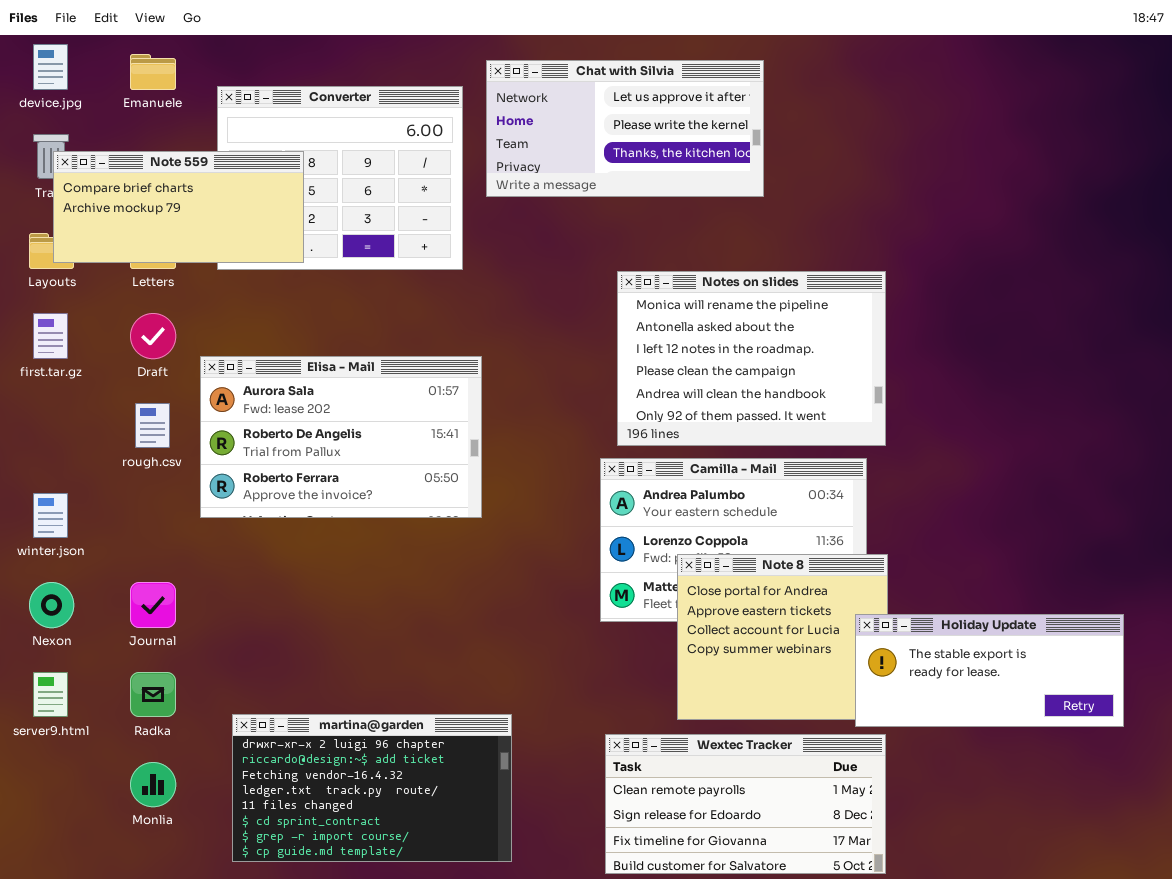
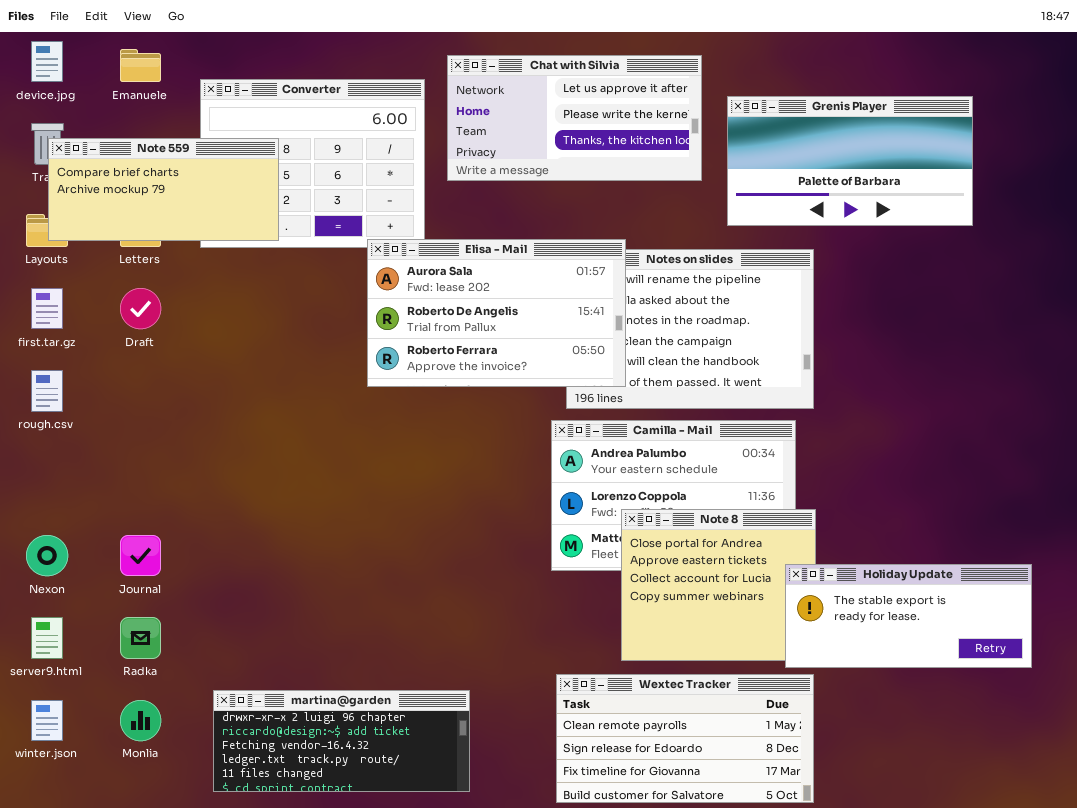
Grenis Player: none -> [727,96,973,226], opened
Elisa - Mail: [200,356,482,518] -> [367,239,626,387], moved
rough.csv: [135,403,170,448] -> [31,370,63,412], moved
winter.json: [33,493,68,538] -> [31,700,63,741], moved
martina@garden: [232,714,512,862] -> [213,690,470,792], resized

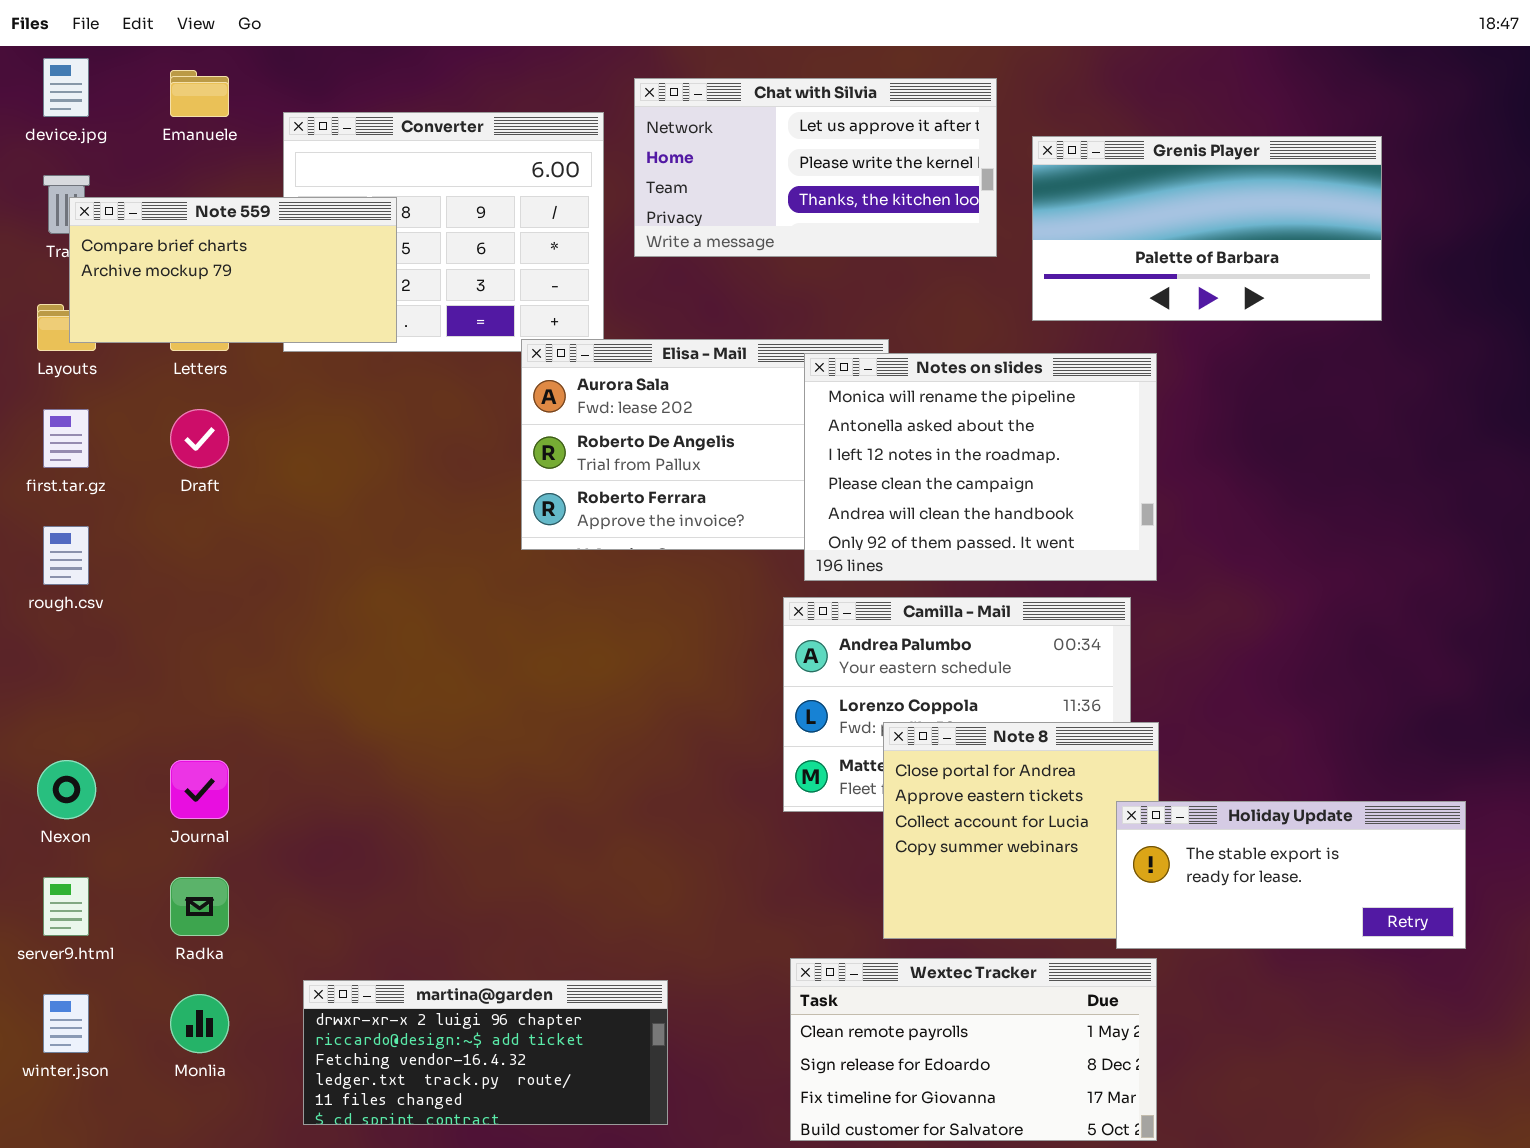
Notes on slides: [566,249,814,409] -> [804,353,1157,581], raised

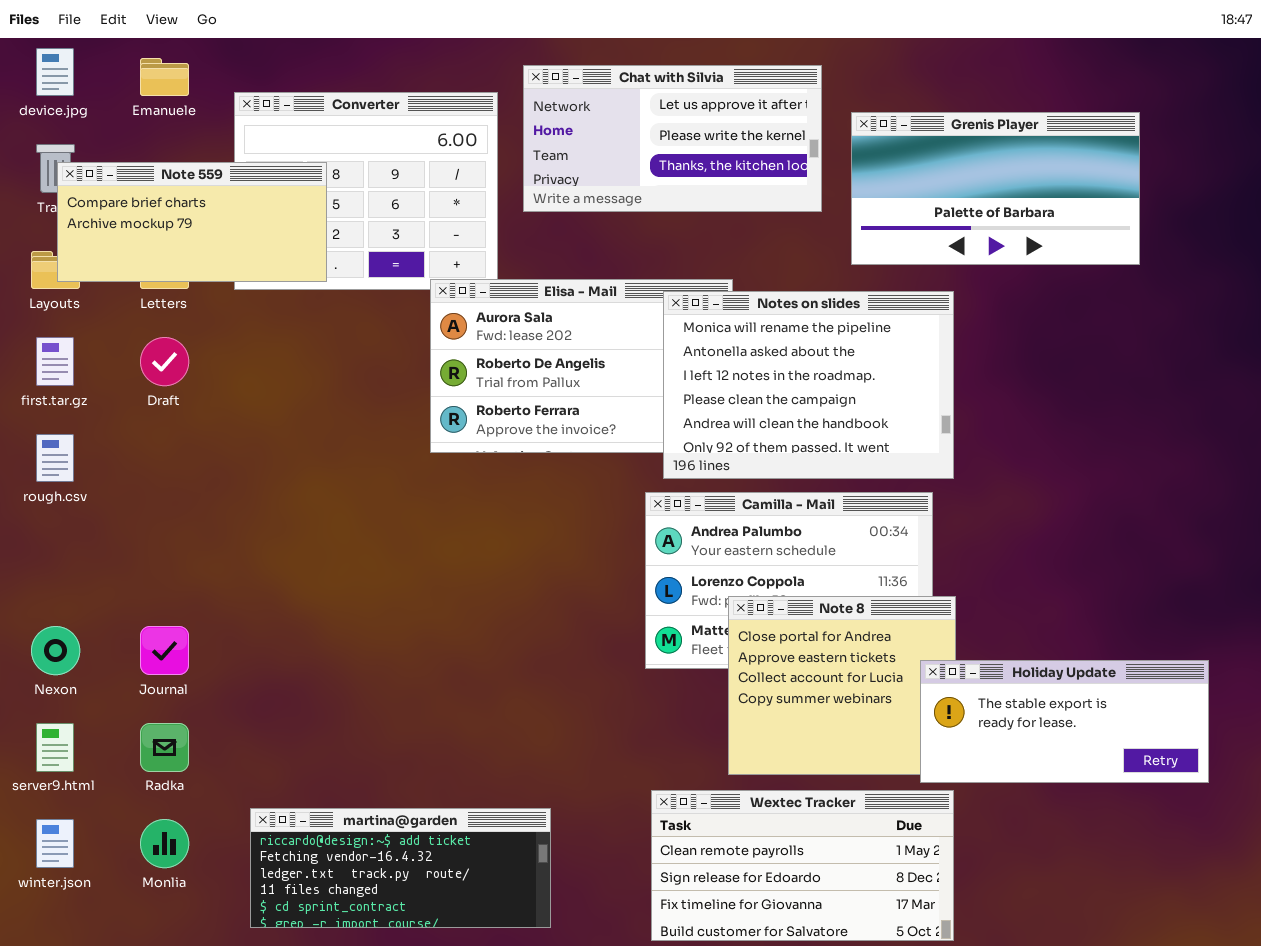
martina@garden: [303,980,668,1125] -> [250,808,551,928], scrolled down 1 row

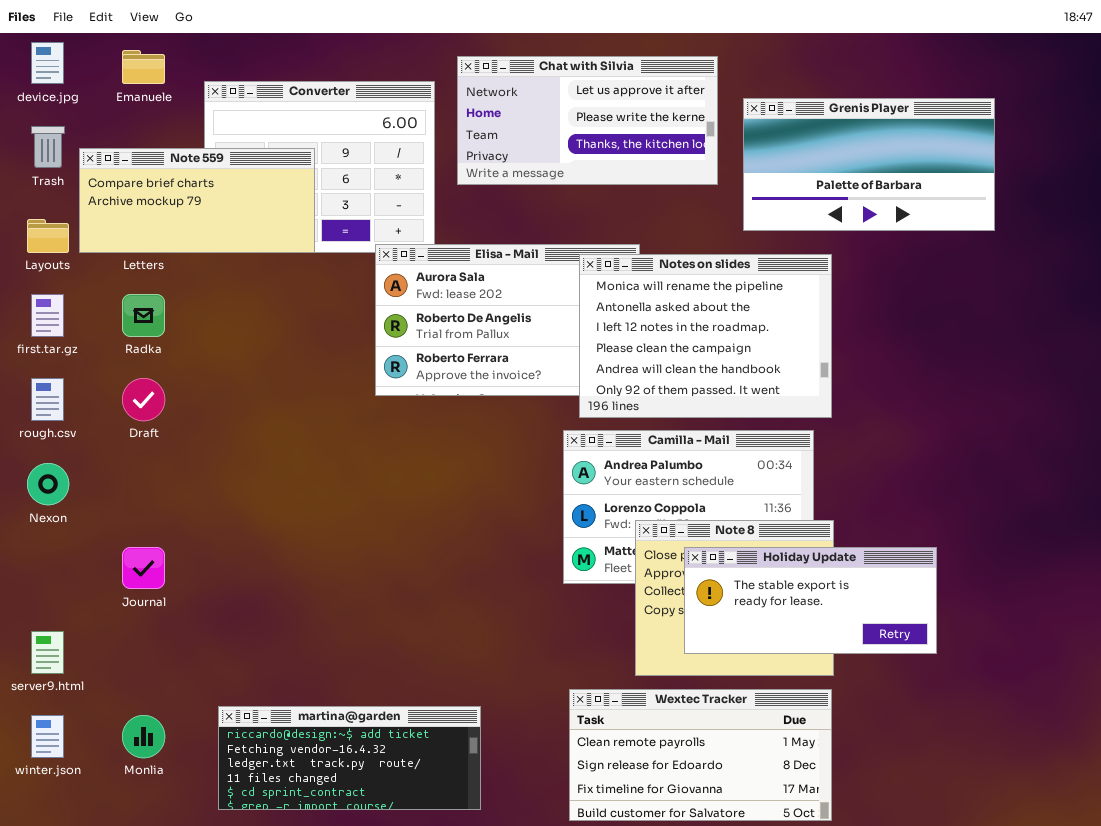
Note 559: [57,162,327,282] -> [79,148,315,253], moved
Draft: [140,337,189,386] -> [122,378,165,421], moved
Nexon: [31,626,80,675] -> [27,463,69,505], moved
Holiday Update: [920,660,1209,783] -> [684,547,937,654], moved
Radka: [140,723,189,772] -> [122,294,165,337], moved

